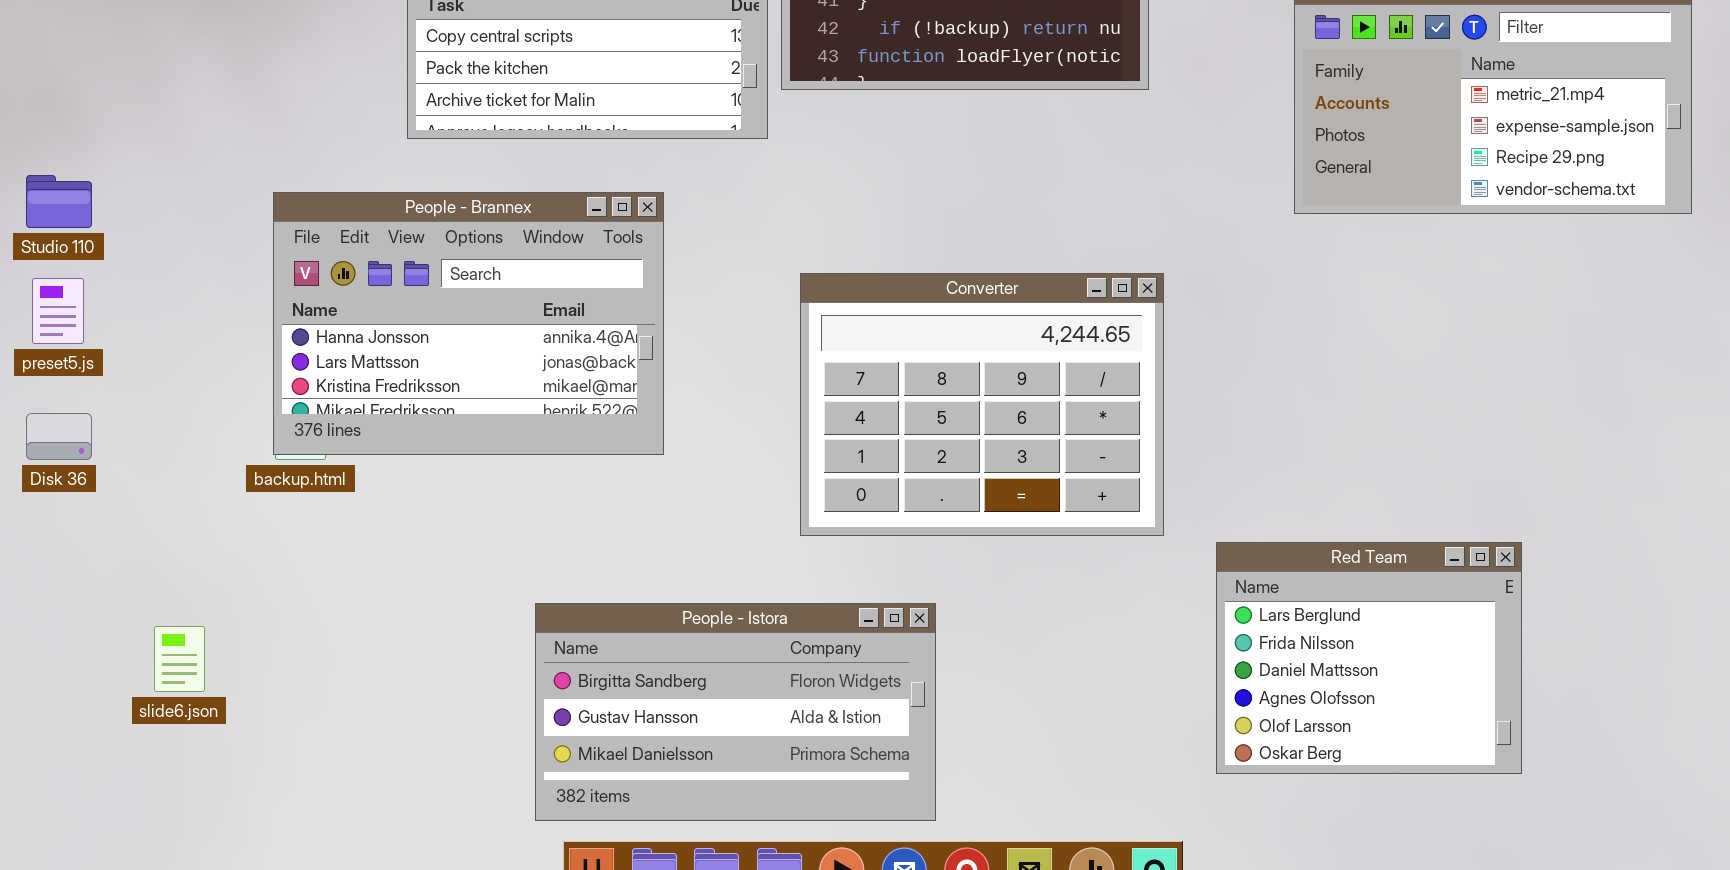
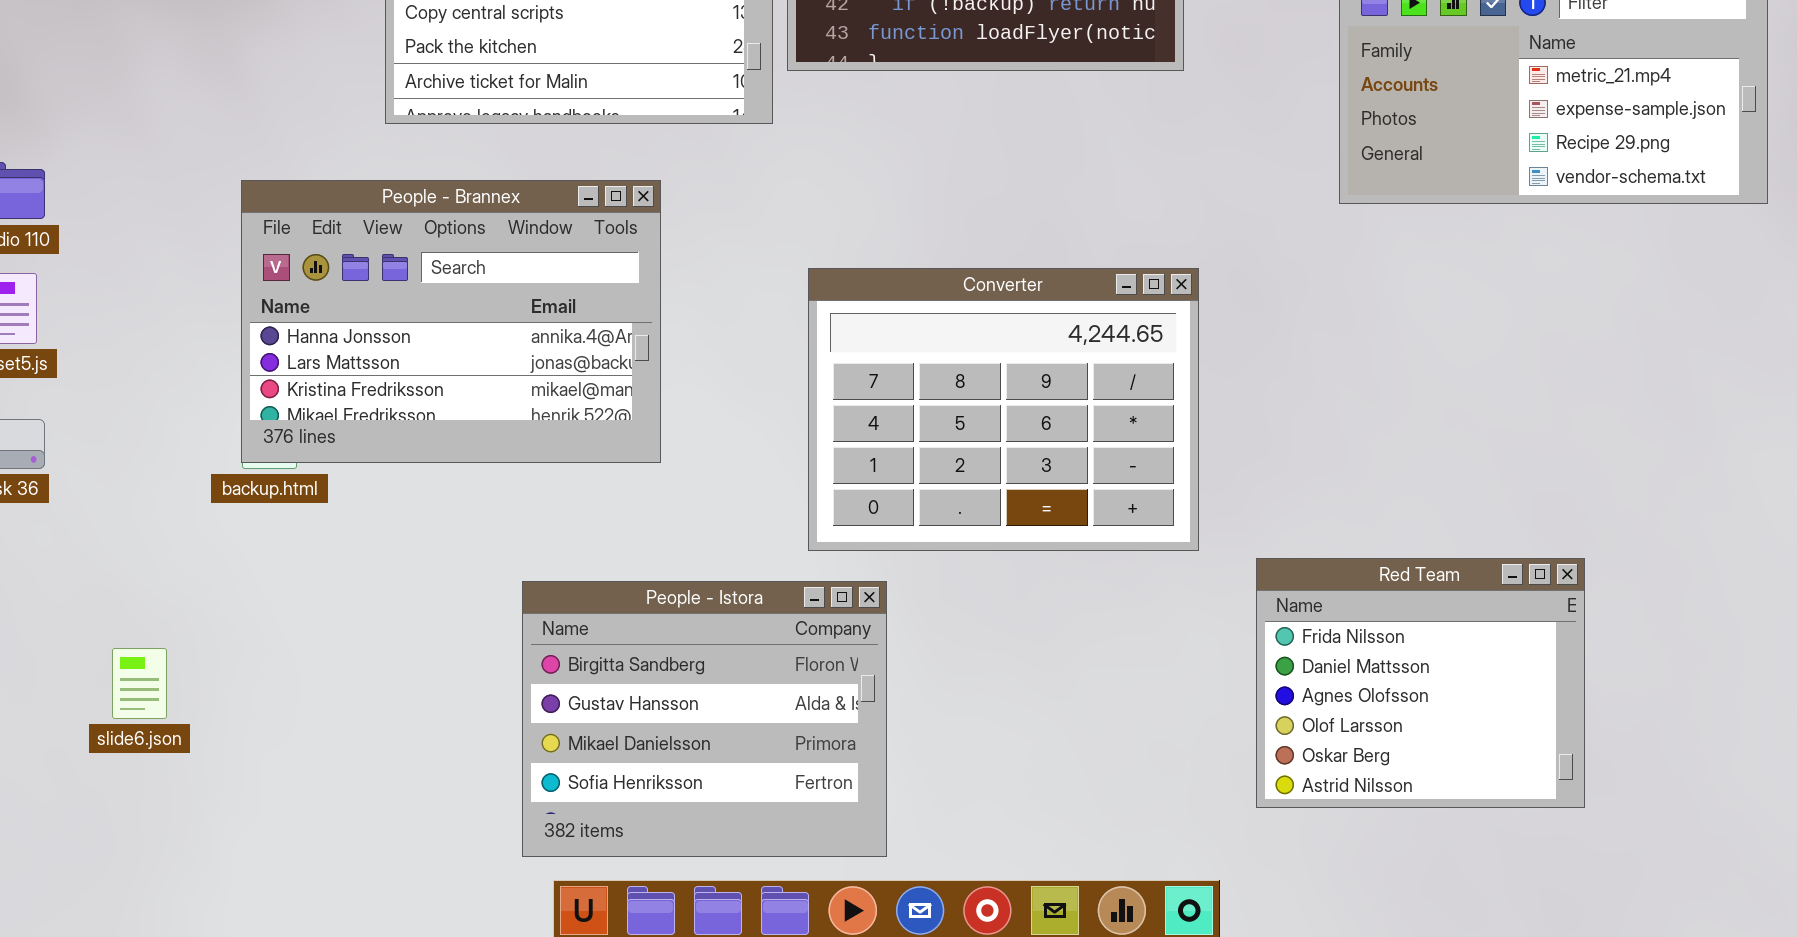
Red Team: [1216,542,1522,774] -> [1256,558,1585,808], scrolled down 1 row
People - Istora: [535,603,936,821] -> [522,581,887,857], resized

